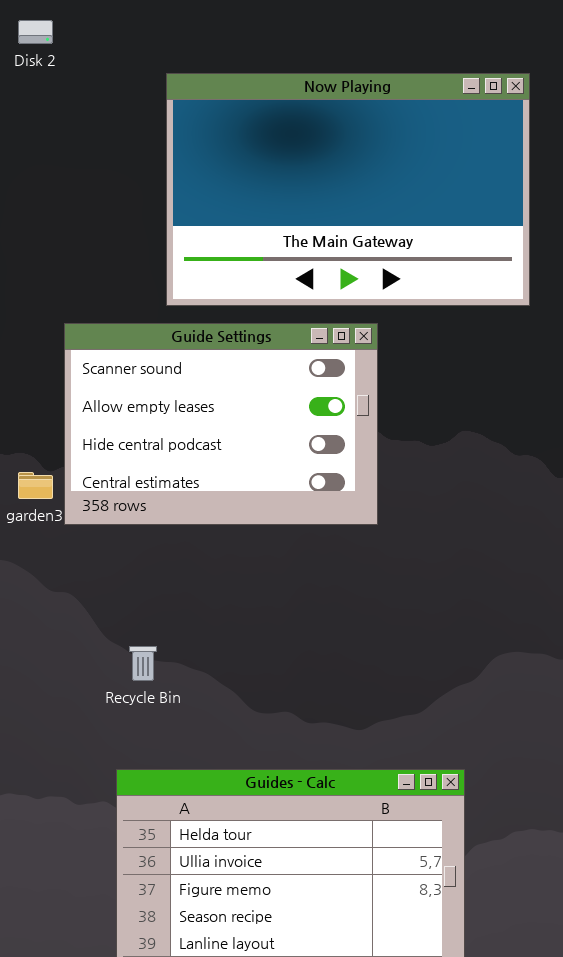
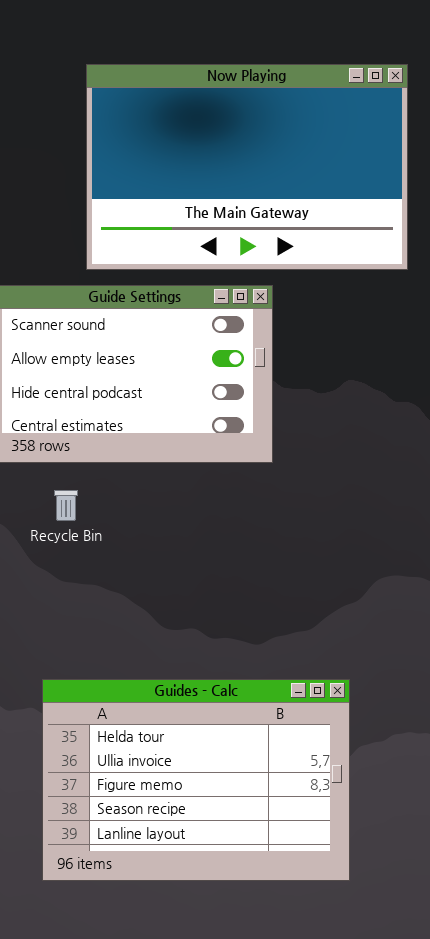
Recycle Bin: [129,646,157,681] -> [54,490,78,521], moved

